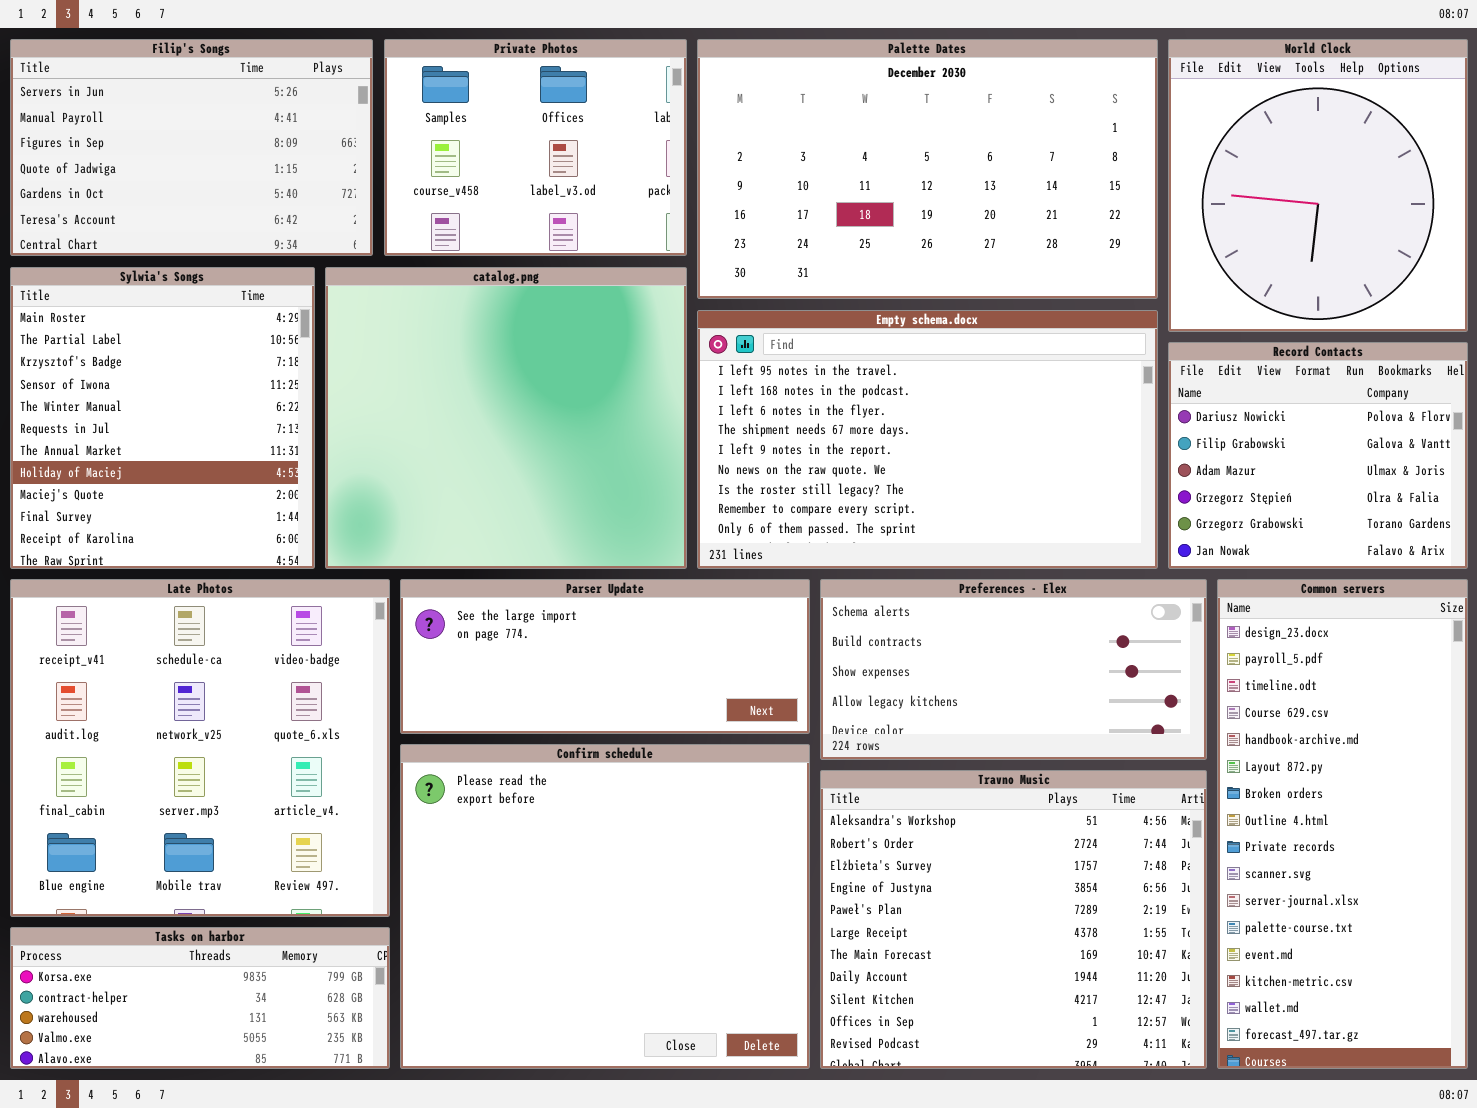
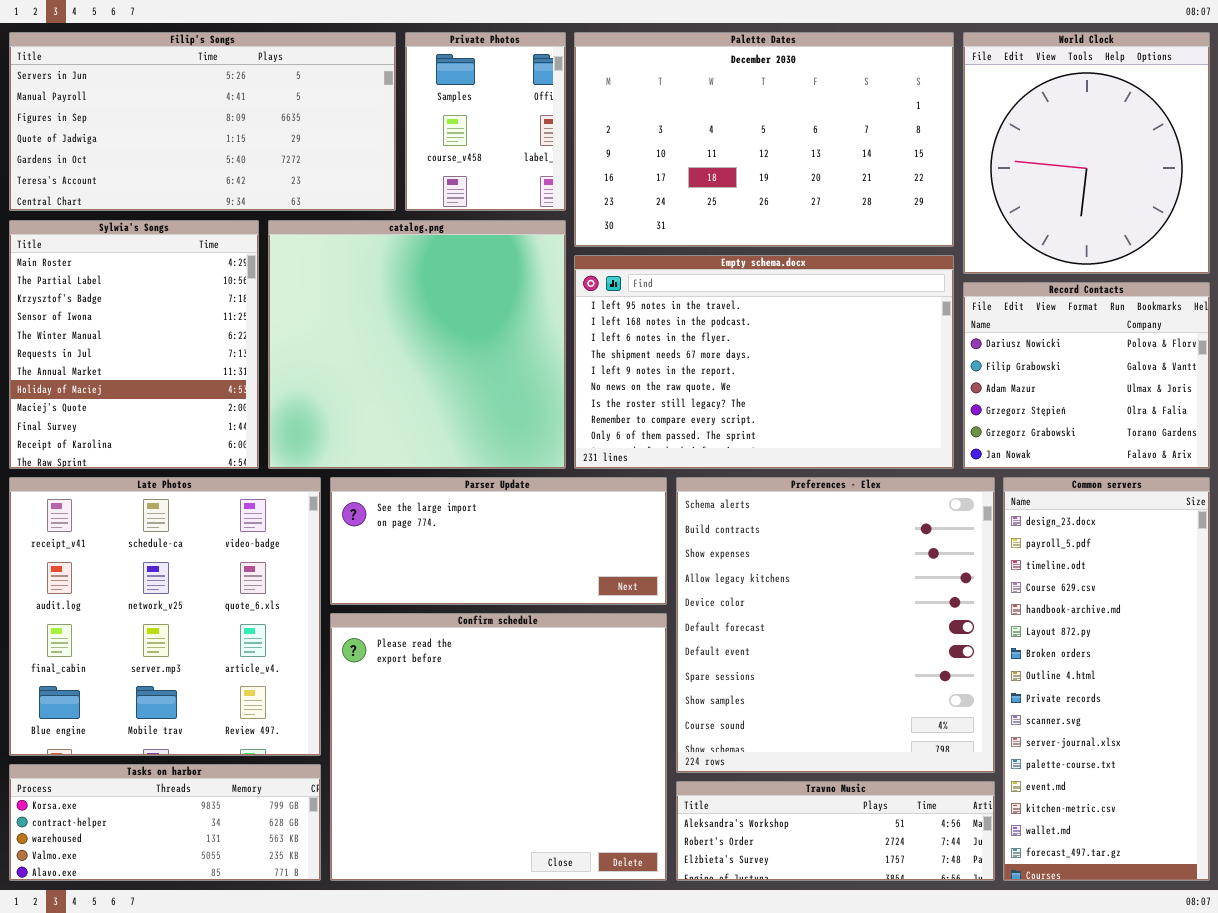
Filip's Songs: [10,39,373,256] -> [9,32,396,211], resized
Private Photos: [384,39,687,256] -> [405,32,566,211], resized
Preferences - Elex: [820,579,1207,760] -> [676,477,995,773], resized
Travno Music: [820,770,1207,1069] -> [676,781,995,881], resized

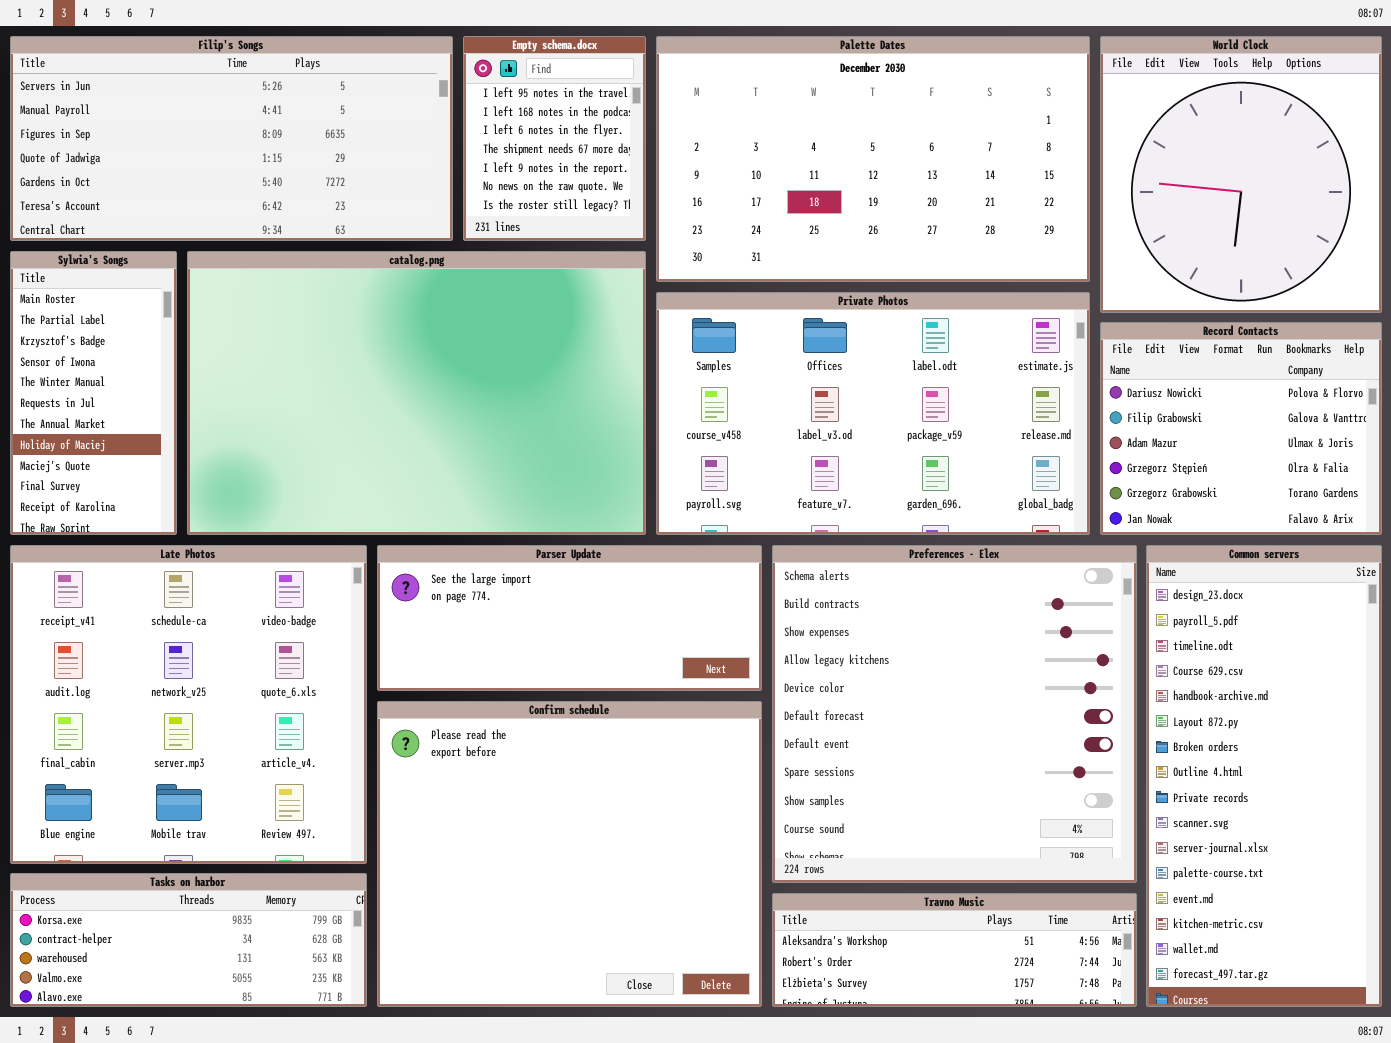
Private Photos: [405,32,566,211] -> [656,292,1090,535], moved, resized
Sylwia's Songs: [9,220,259,469] -> [10,251,177,535], resized
catalog.png: [268,220,566,469] -> [187,251,646,535], resized
Empty schema.docx: [574,255,954,469] -> [463,36,646,241], moved, resized

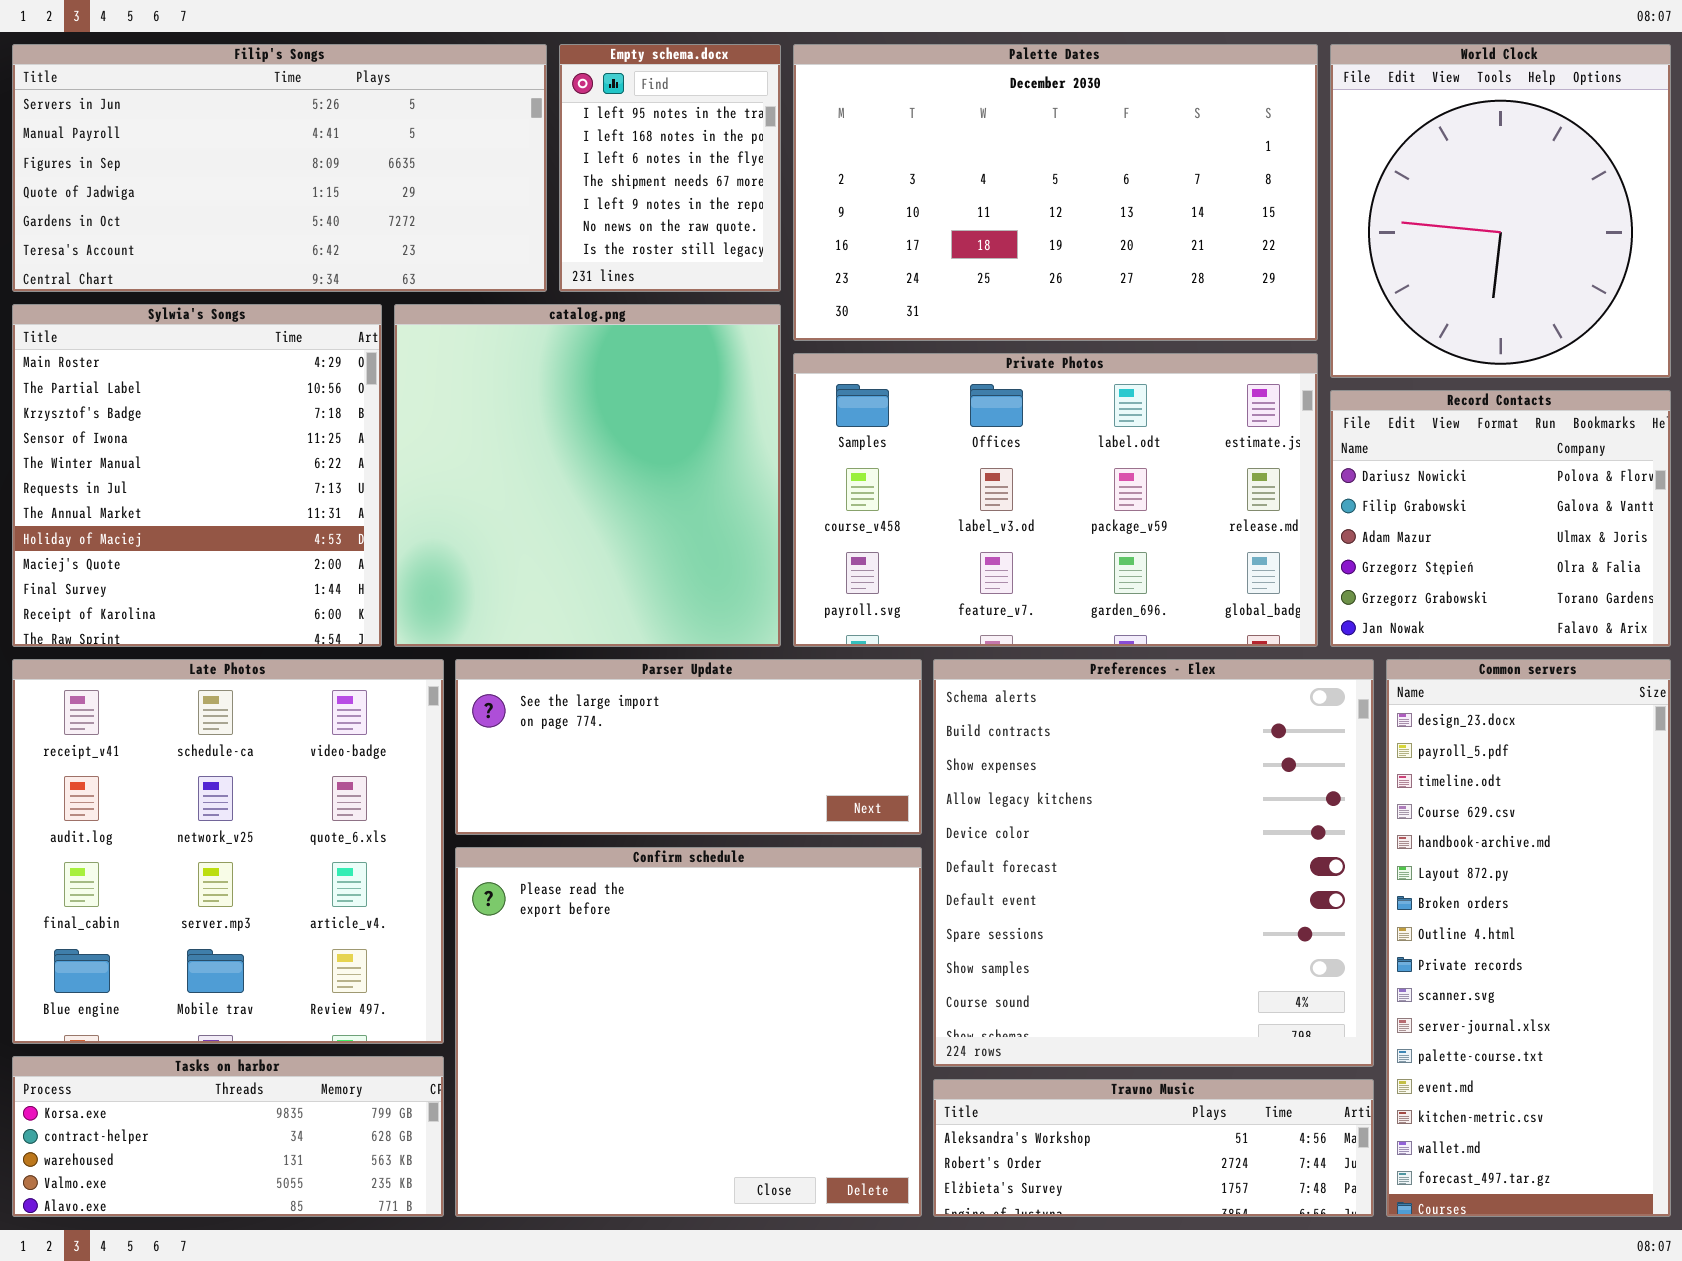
Sylwia's Songs: [10,251,177,535] -> [12,304,382,647], resized
catalog.png: [187,251,646,535] -> [394,304,781,647], resized

